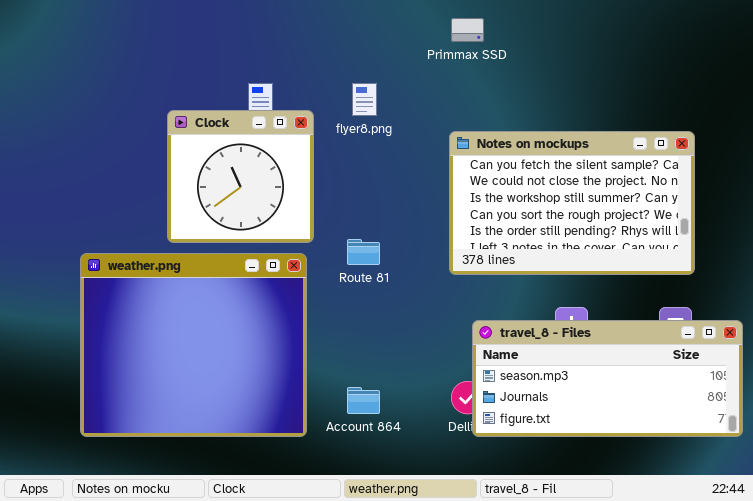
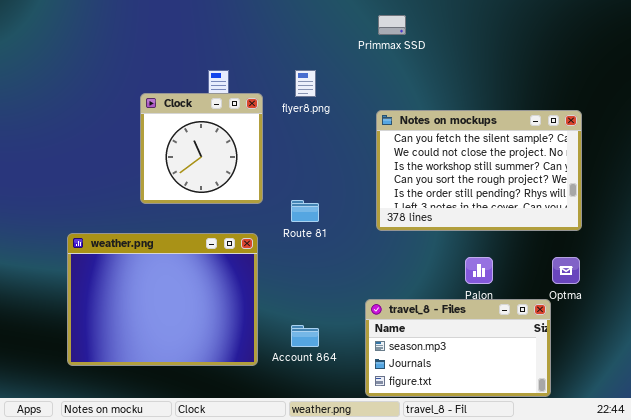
weather.png: [80,253,307,437] -> [67,233,258,366], resized
travel_8 - Files: [472,320,743,437] -> [365,299,551,397], moved, resized

